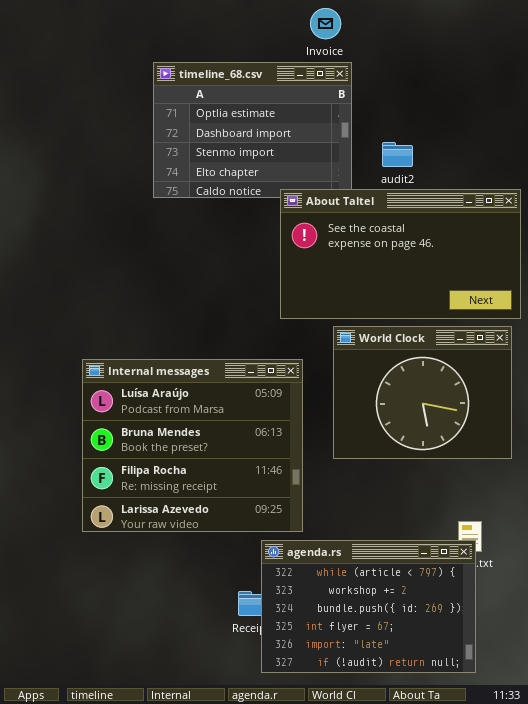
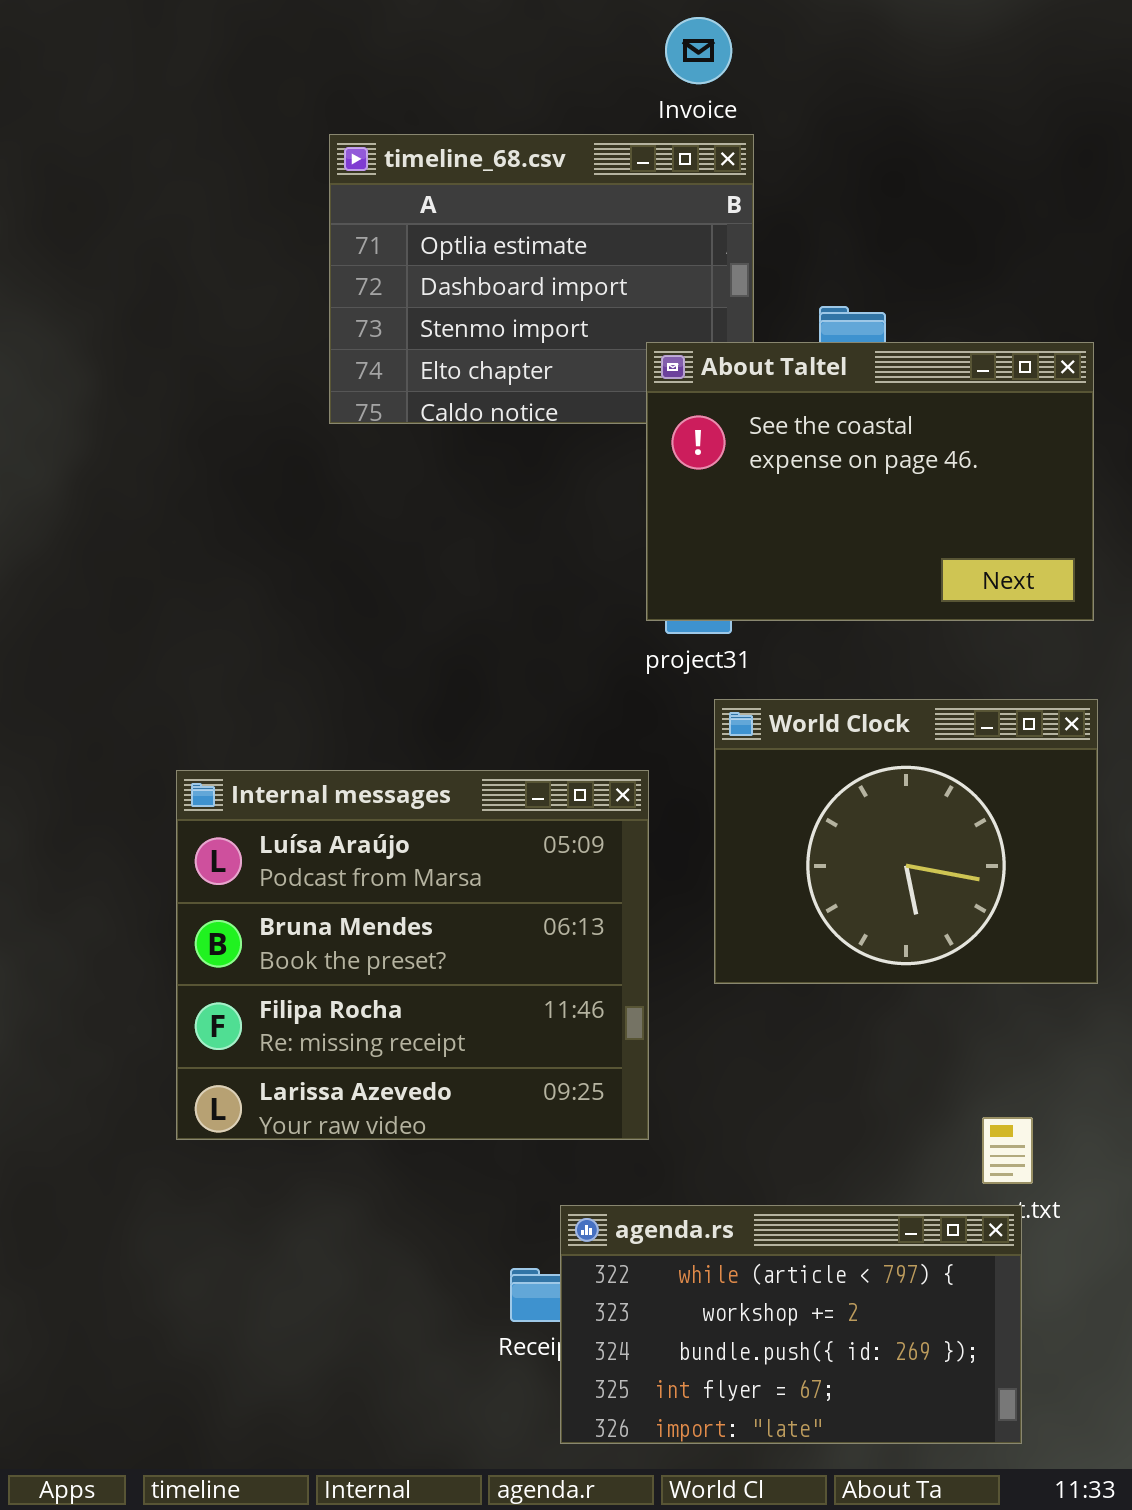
About Taltel: [280,189,521,319] -> [646,342,1094,621], moved, resized
agenda.rs: [261,540,476,673] -> [560,1205,1022,1444], resized

